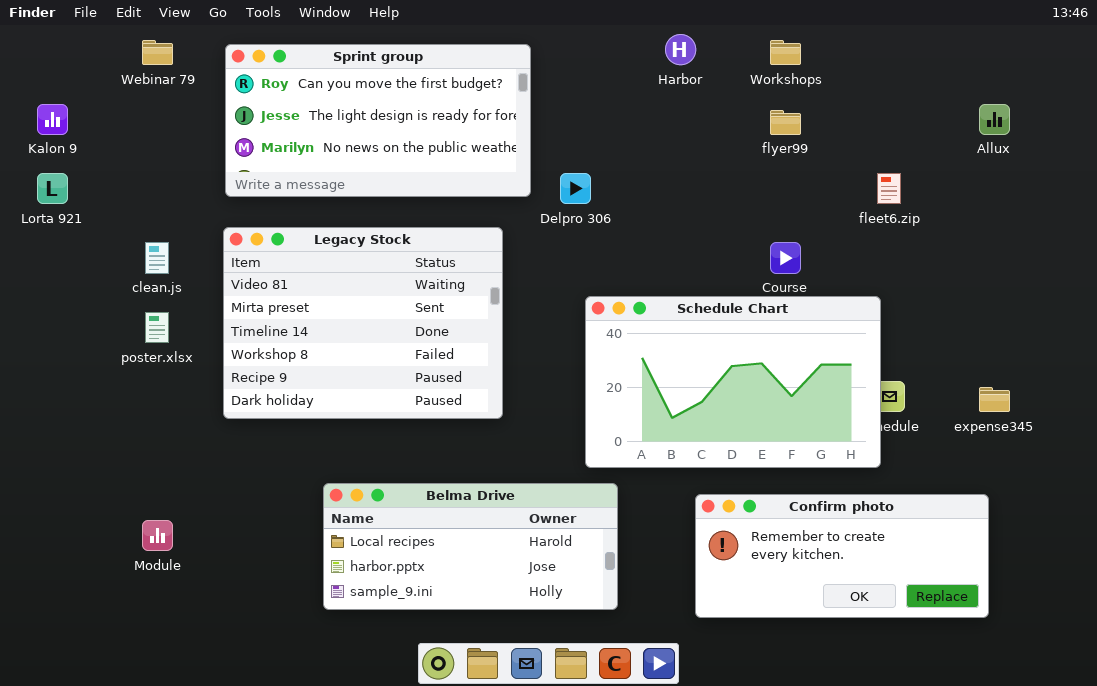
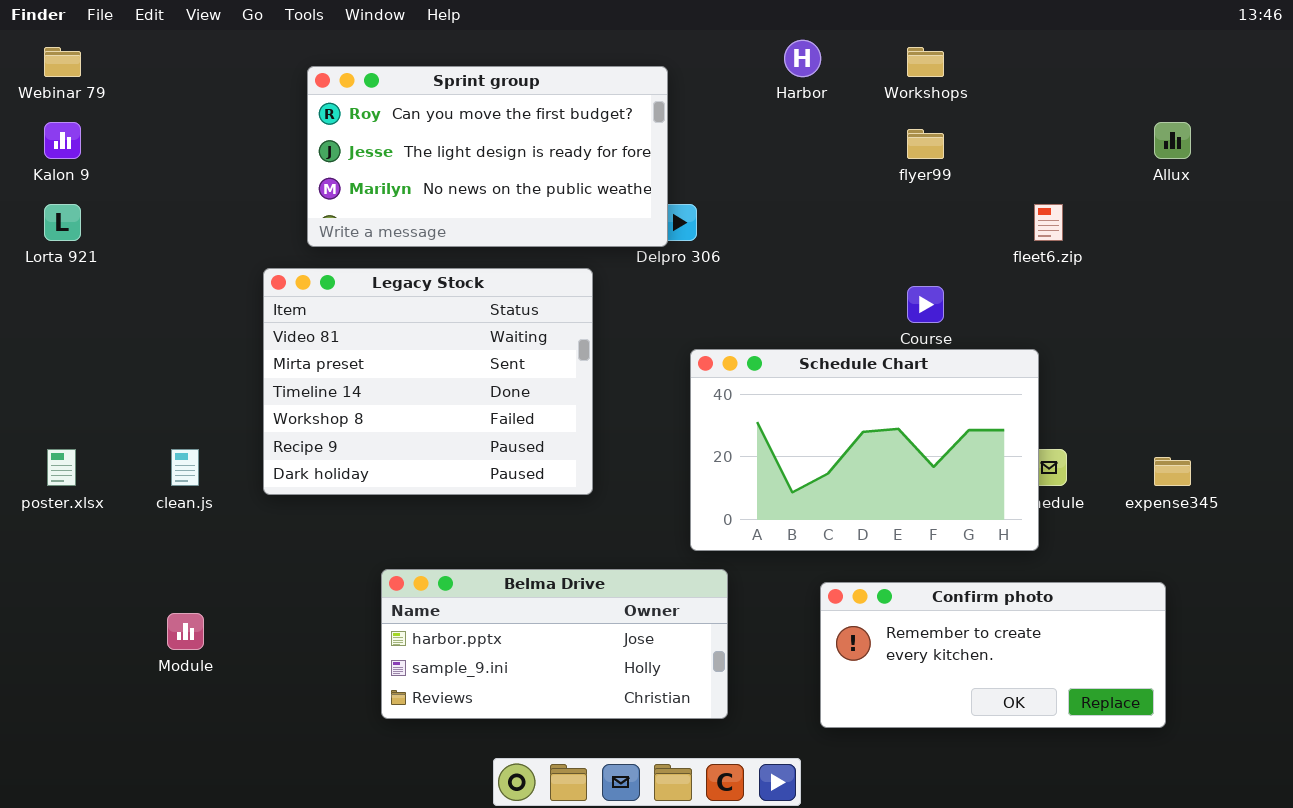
Webinar 79: [142,40,173,65] -> [44,47,81,77], moved
Sprint group: [225,44,531,197] -> [307,66,668,247], moved
clean.js: [145,242,169,274] -> [171,449,199,486], moved
poster.xlsx: [145,312,169,343] -> [47,449,76,486], moved
Belma Drive: [323,483,618,610] -> [381,569,728,719], scrolled down 1 row

